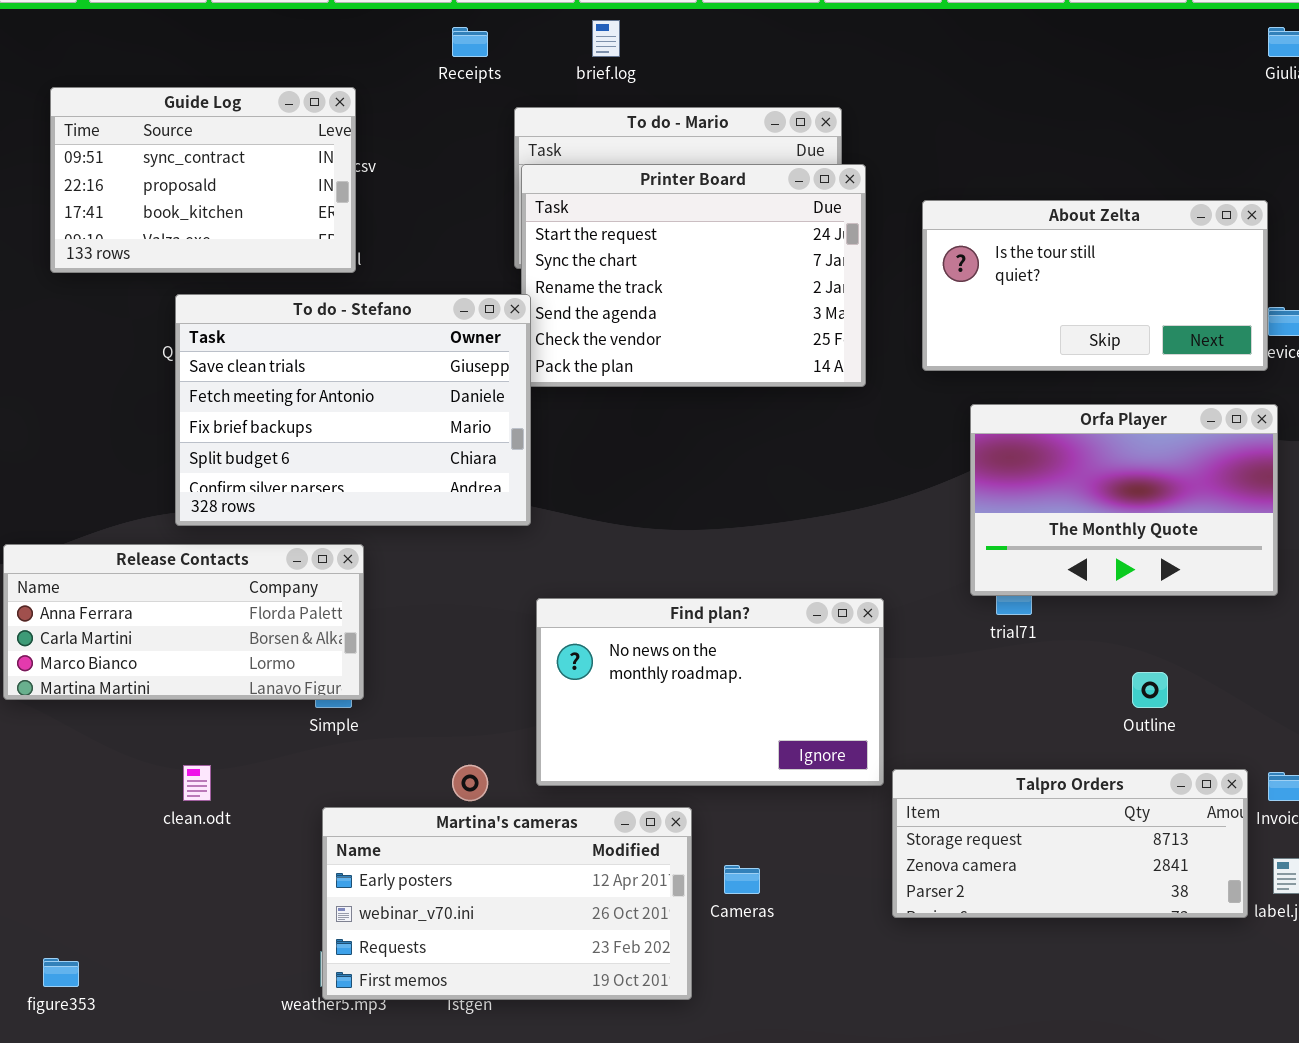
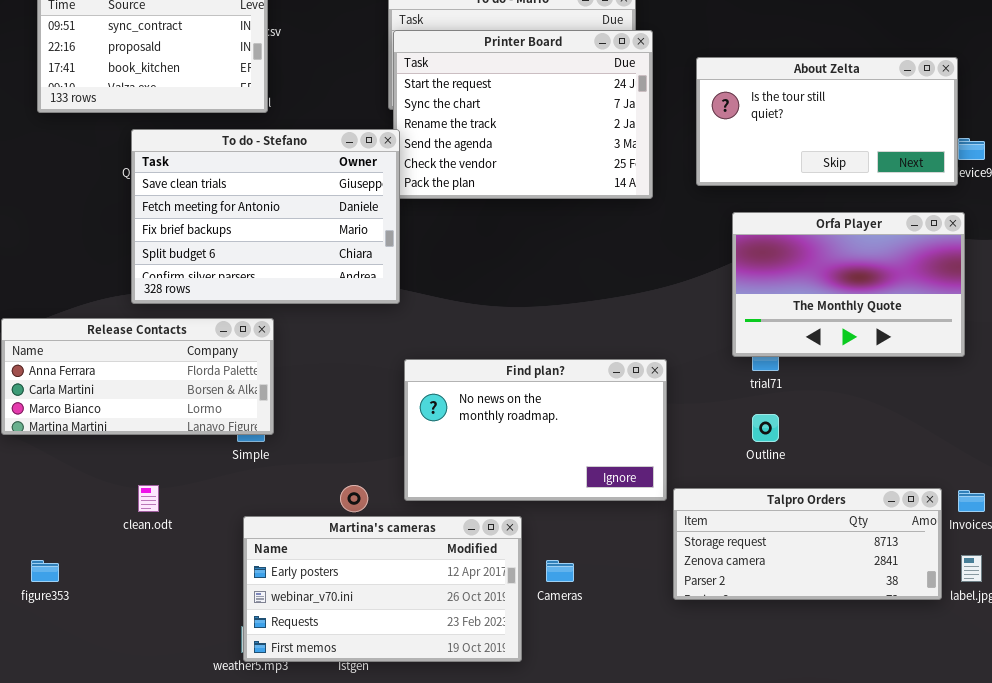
Outline: [1132,672,1168,708] -> [752,414,779,442], moved
figure353: [43,958,79,987] -> [31,560,59,582], moved

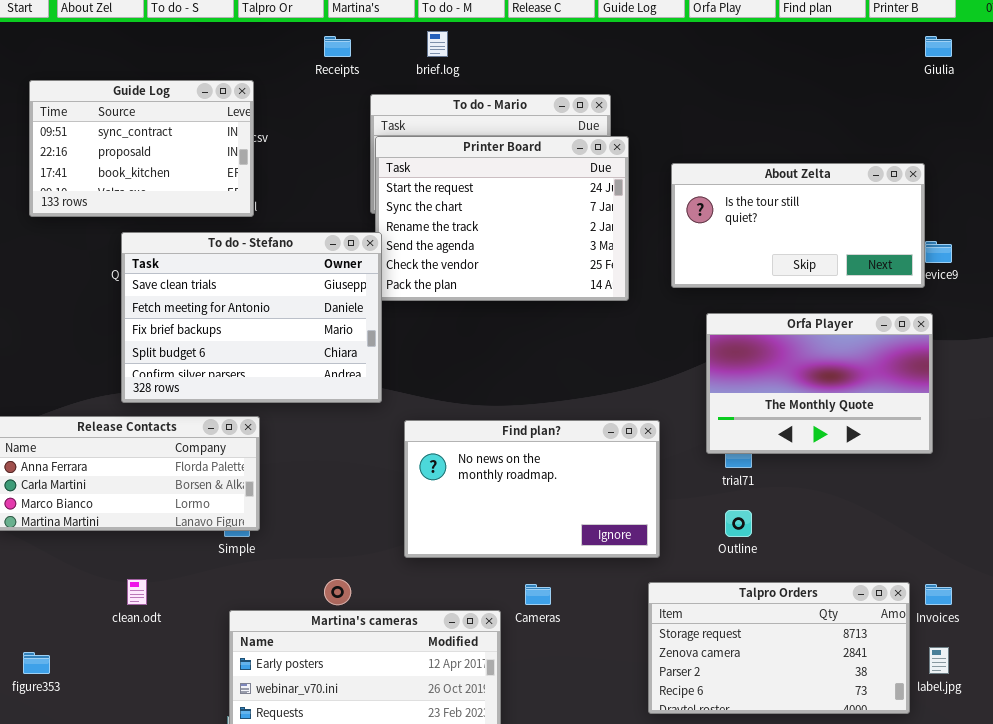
Find plan?: [404,359,667,501] -> [404,420,660,558], moved
Talpro Orders: [673,488,942,600] -> [648,582,910,714], resized
Cameras: [546,560,574,582] -> [525,584,551,605], moved

